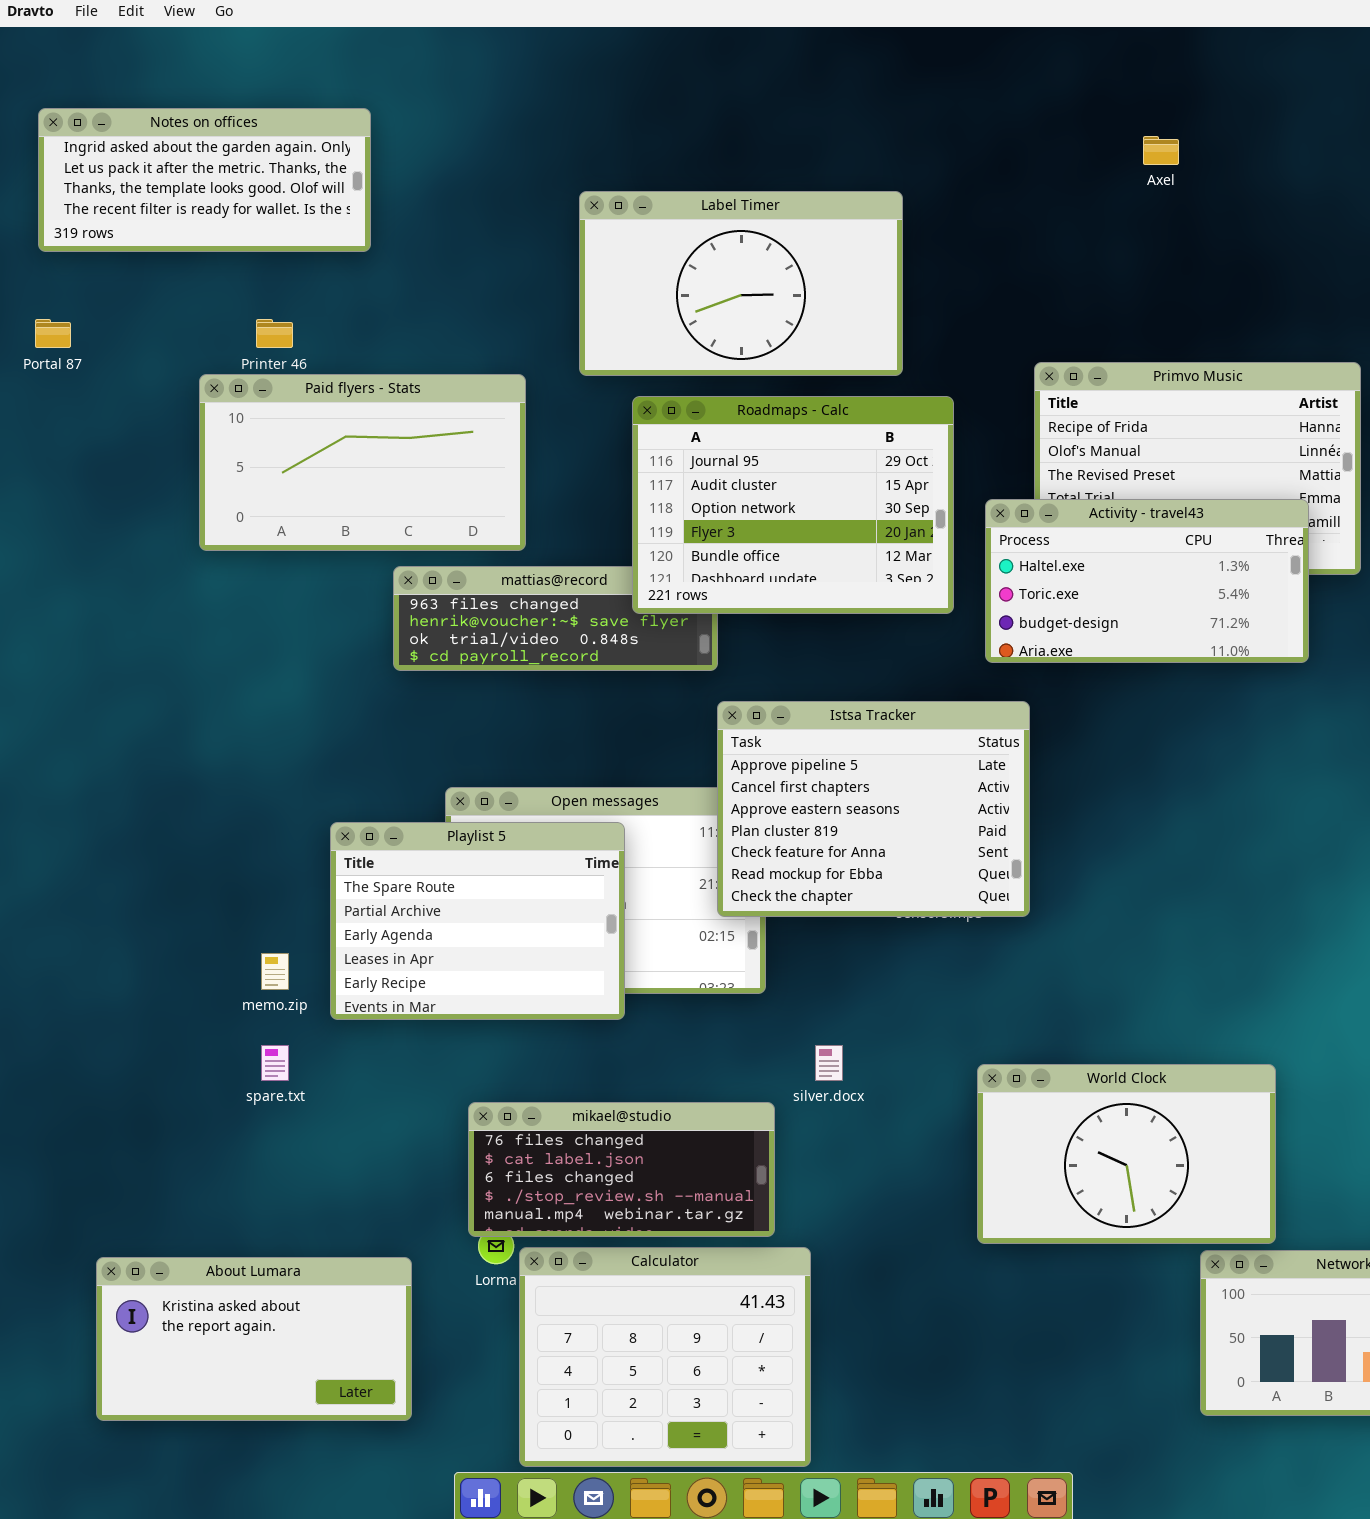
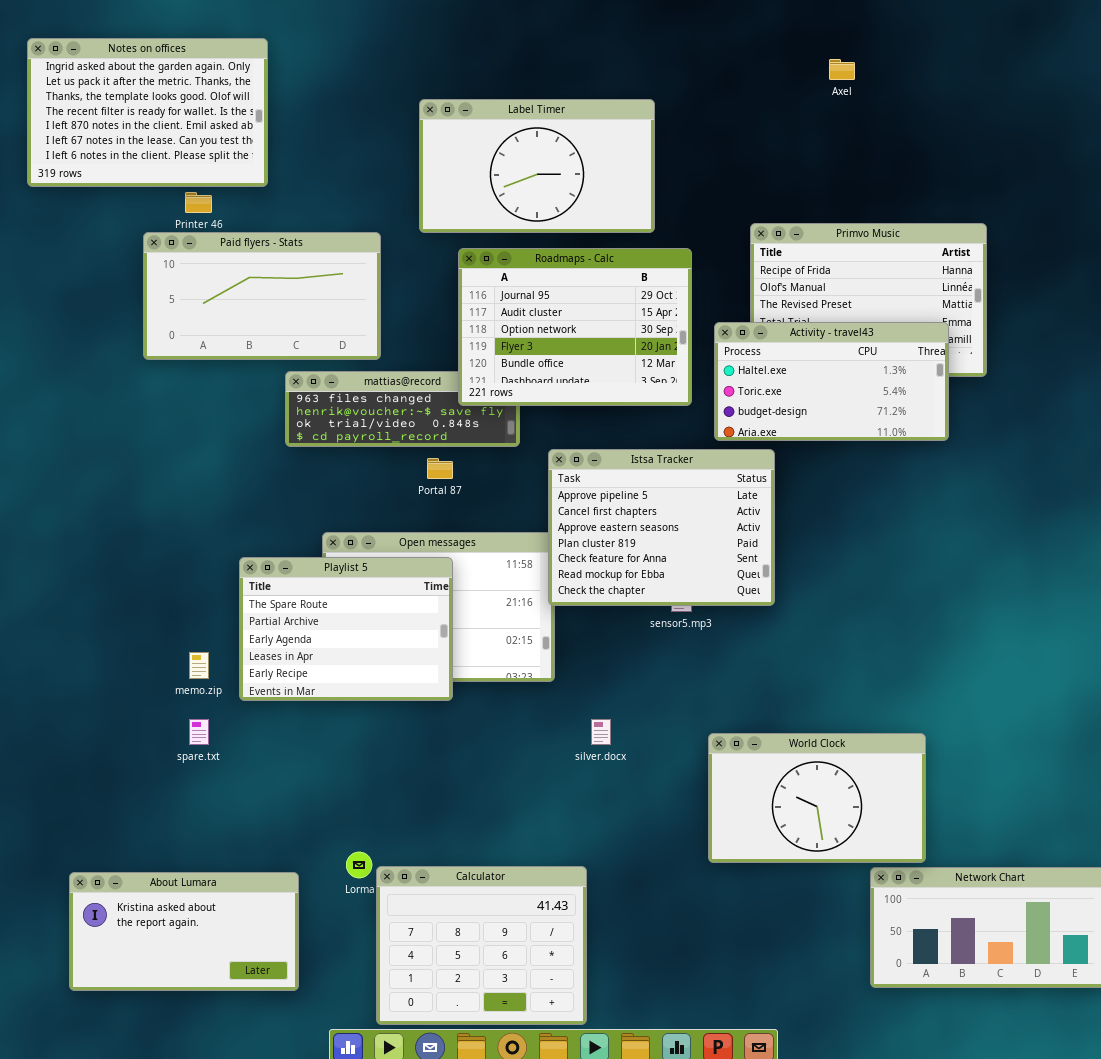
Notes on offices: [38,108,371,252] -> [27,38,268,187], resized
Portal 87: [35,319,71,348] -> [427,458,453,479], moved
Istsa Tracker: [717,701,1030,917] -> [548,449,775,606], moved
mikael@studio: [468,1102,775,1237] -> none, closed

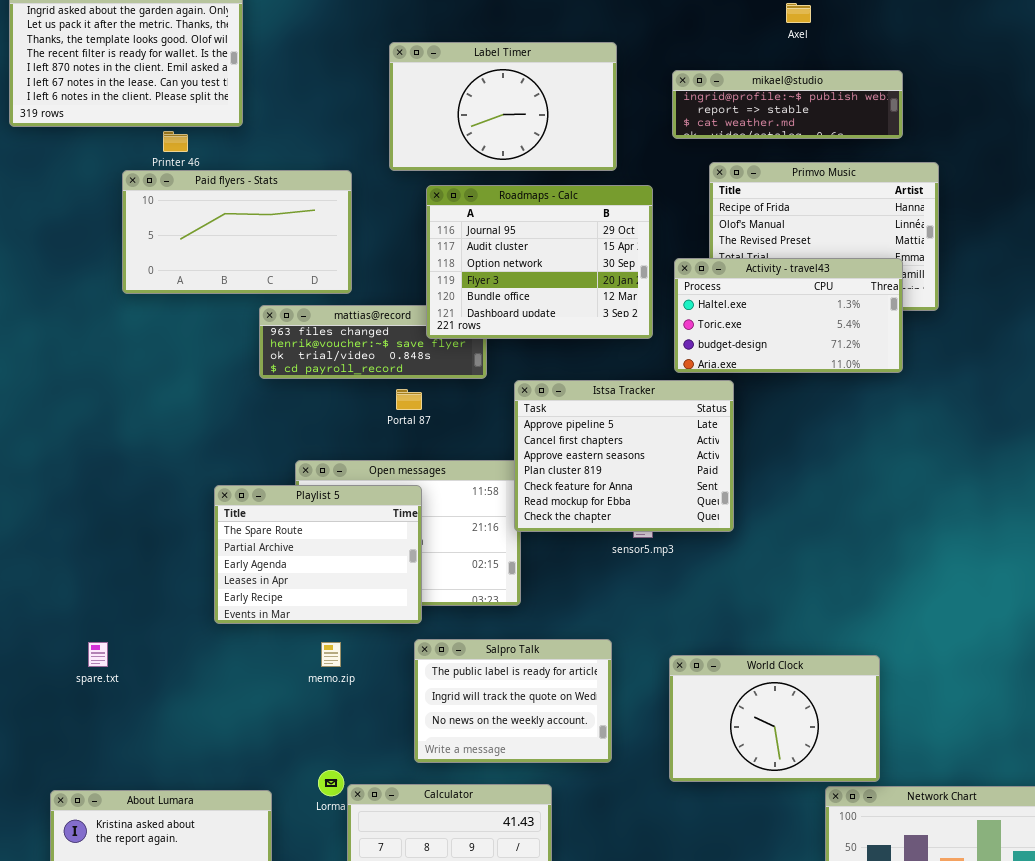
mikael@studio: none -> [672,70,903,139], opened
memo.zip: [189,652,209,679] -> [321,642,341,667], moved
Salpro Talk: none -> [414,639,612,763], opened
spare.txt: [189,719,209,745] -> [88,642,108,667], moved

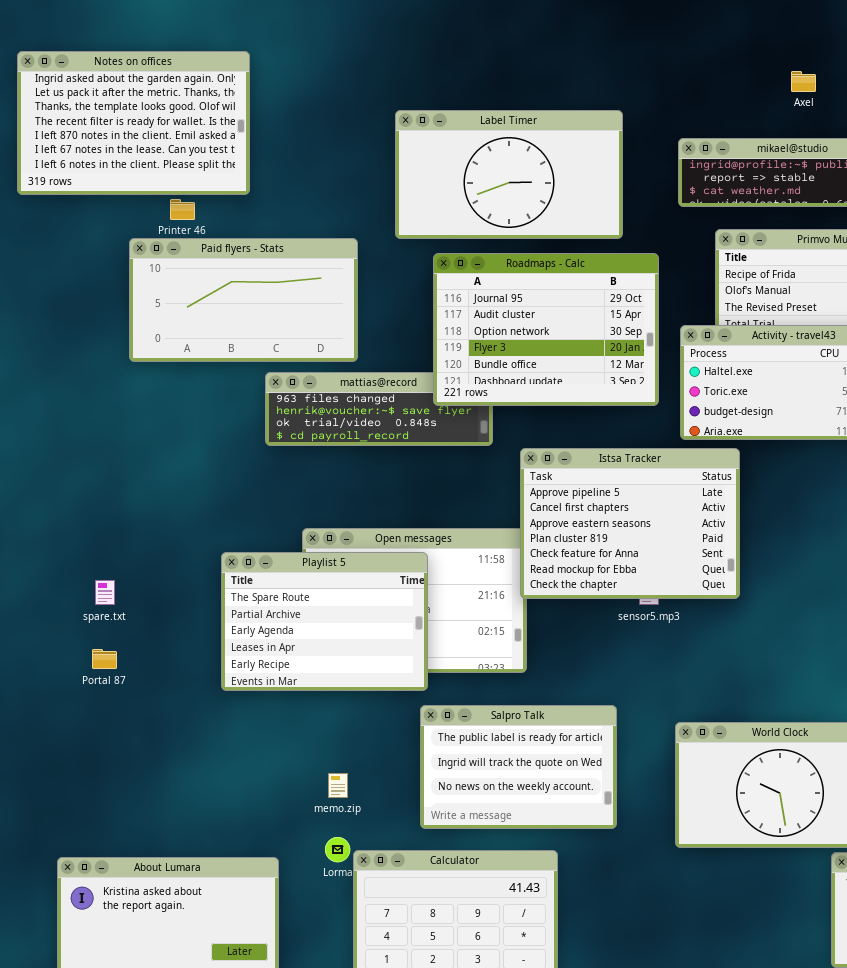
Portal 87: [396,389,422,410] -> [92,649,117,669], moved
spare.txt: [88,642,108,667] -> [95,580,115,605], moved
memo.zip: [321,642,341,667] -> [328,773,348,798], moved

